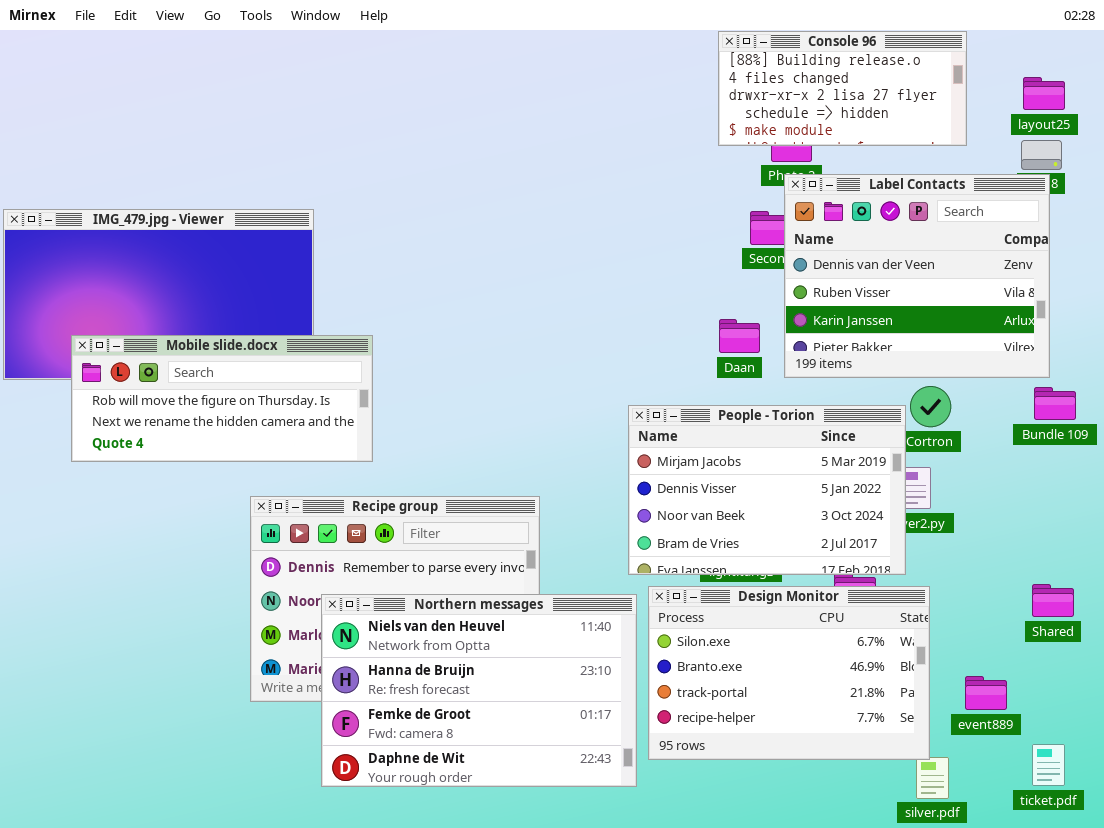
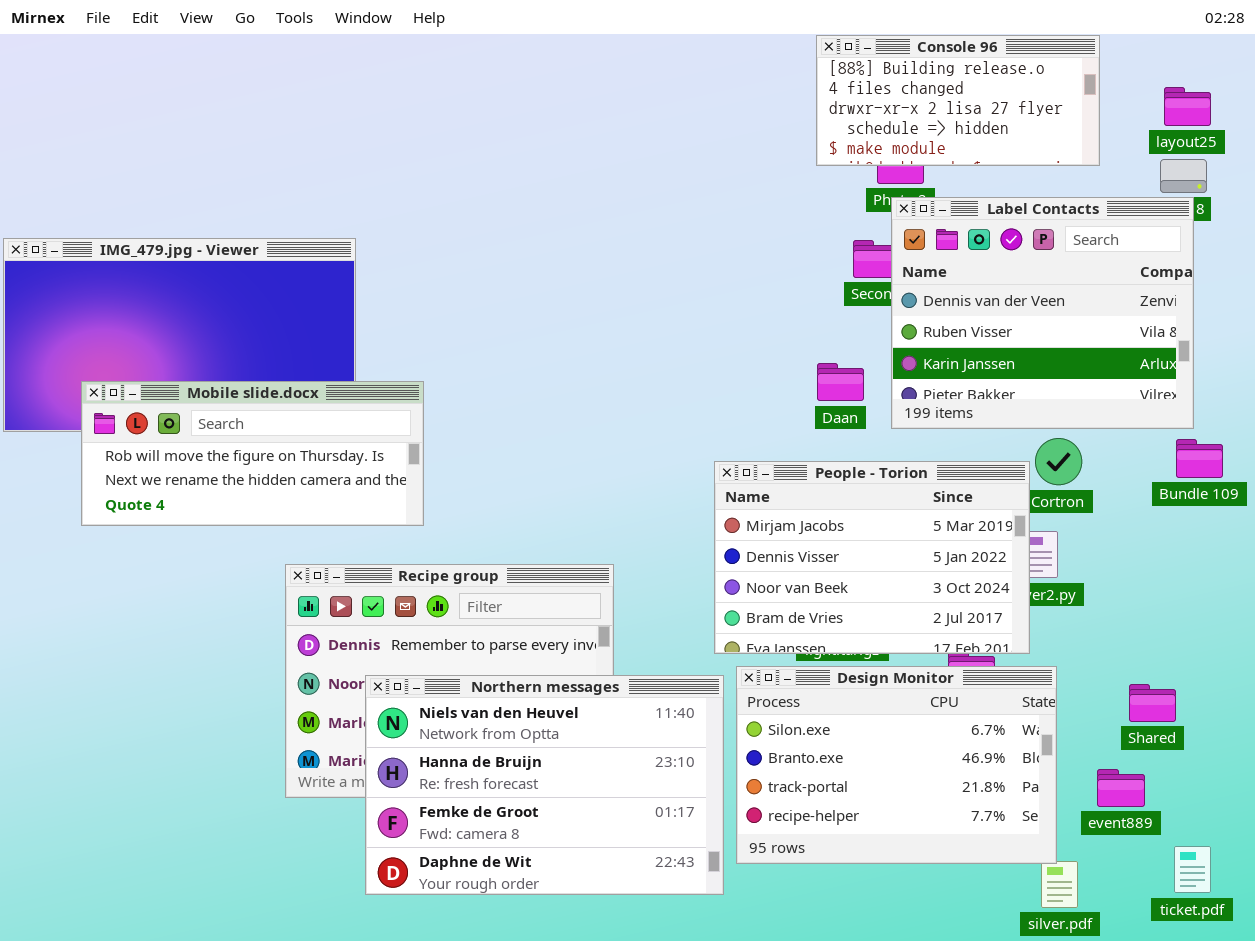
Shared: [1032,584,1074,617] -> [1129,684,1176,722], moved

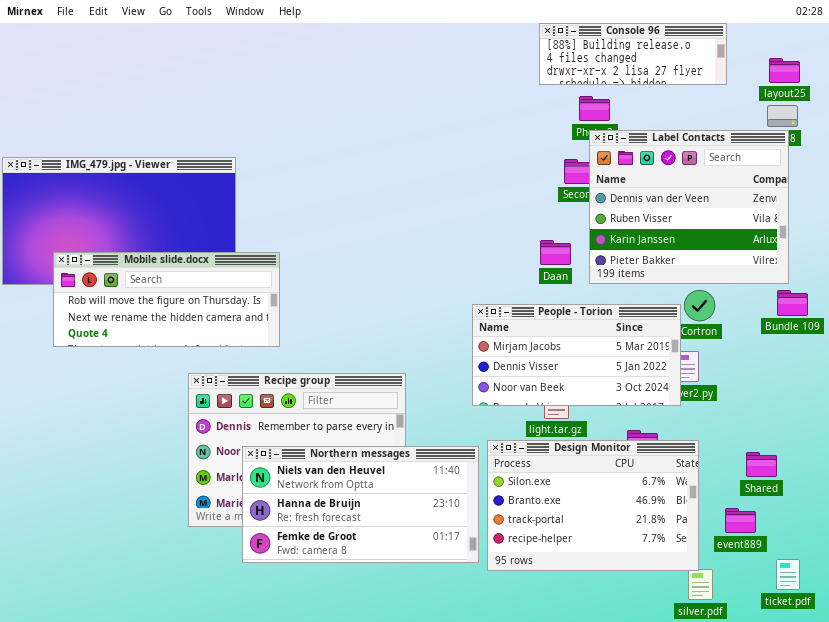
Console 96: [816,35,1100,166] -> [539,23,727,85], resized
People - Torion: [714,461,1030,654] -> [472,304,681,406], resized
Northern messages: [365,675,724,895] -> [242,446,479,563], resized

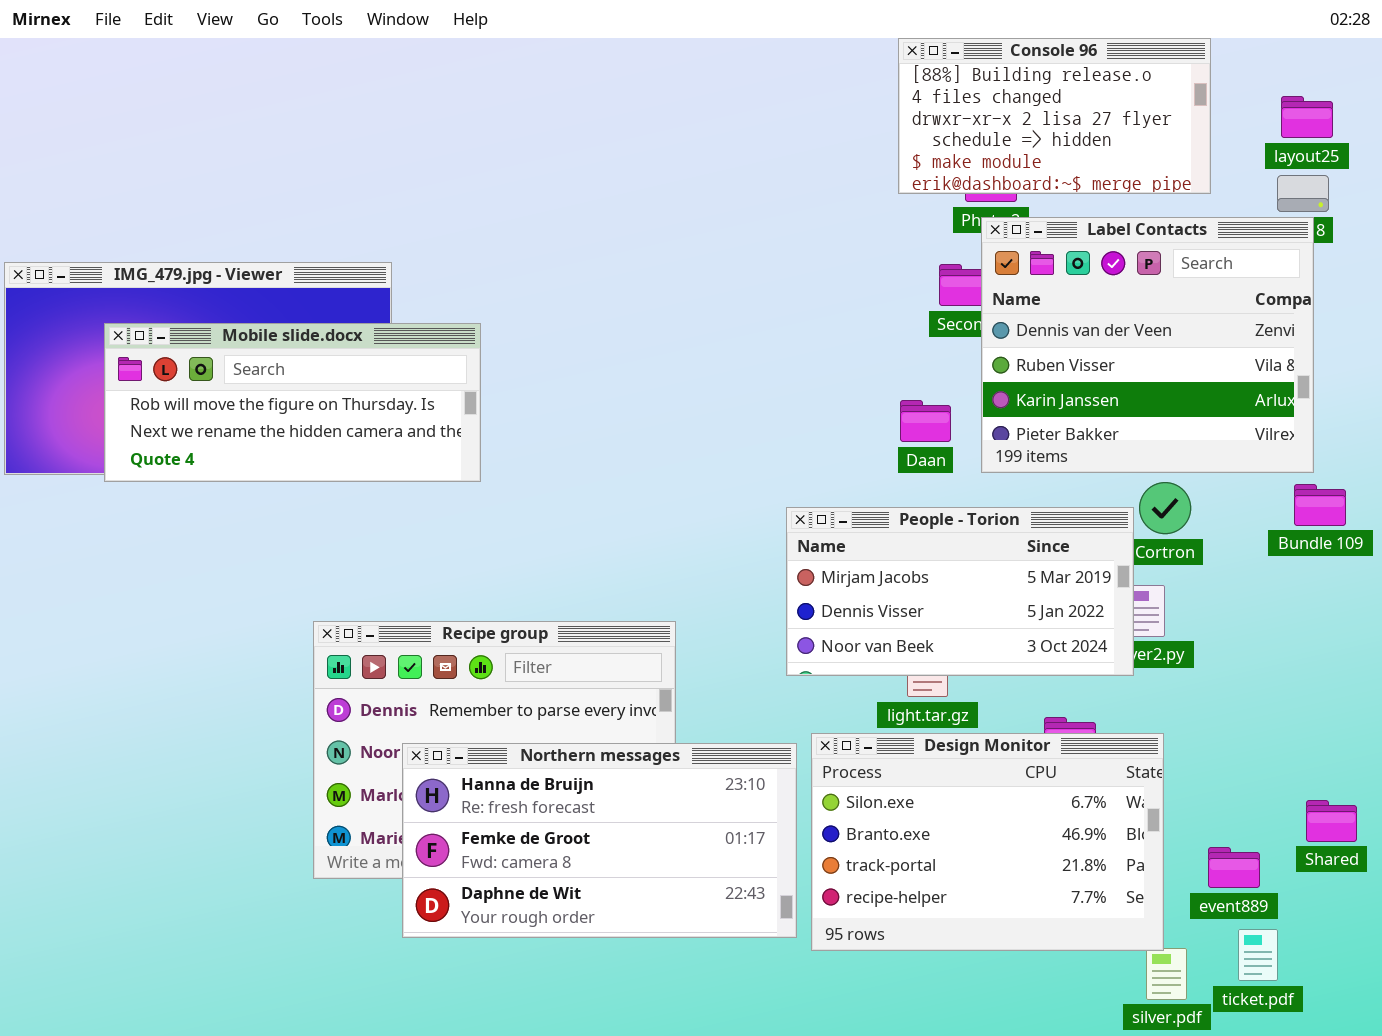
Console 96: [539,23,727,85] -> [898,38,1211,194], resized
Mobile slide.docx: [53,252,280,347] -> [104,323,481,482], moved
Northern messages: [242,446,479,563] -> [402,743,797,938], scrolled down 1 row
Shared: [746,452,777,477] -> [1306,800,1357,842], moved
ticket.pdf: [776,559,800,590] -> [1238,929,1278,981], moved

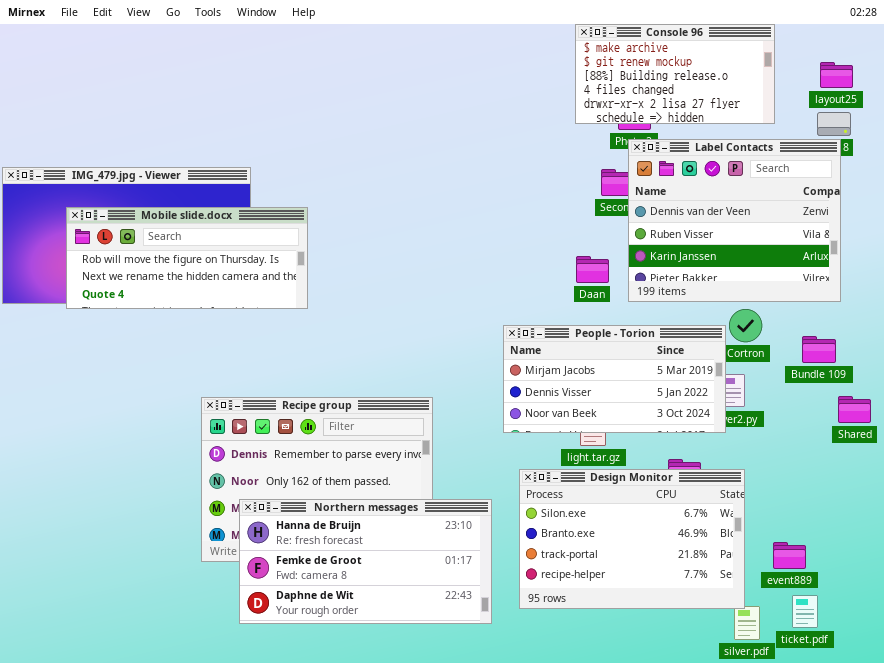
Console 96: [898,38,1211,194] -> [575,24,775,124], scrolled up 2 rows
Bundle 109: [1294,484,1346,526] -> [802,336,836,363], moved
Northern messages: [402,743,797,938] -> [239,499,492,624], moved
Shared: [1306,800,1357,842] -> [838,396,871,423], moved

